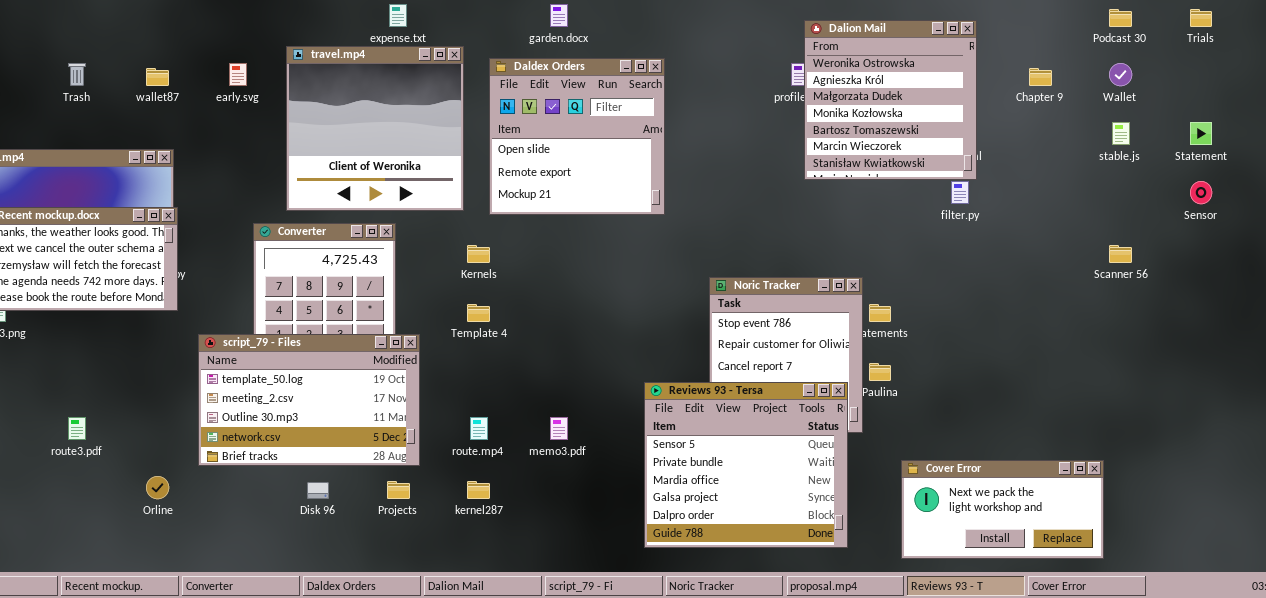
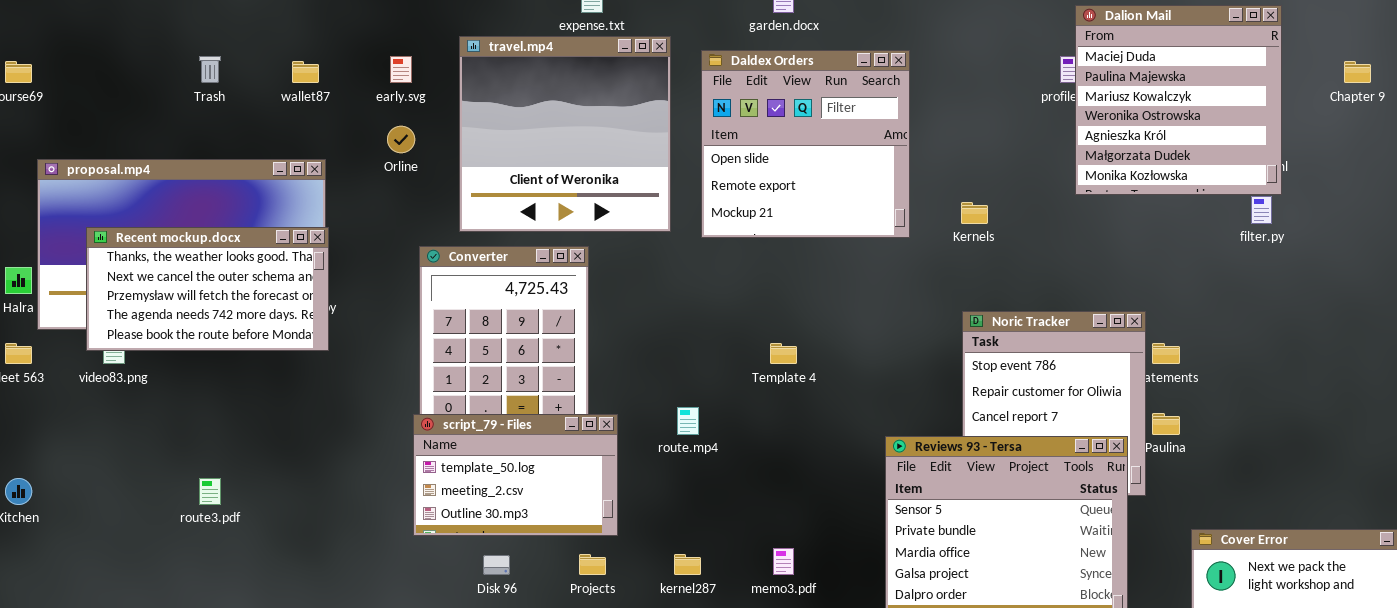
Dalion Mail: [804,20,977,180] -> [1075,5,1282,195], scrolled up 3 rows
Kernels: [467,245,490,263] -> [961,202,988,224], moved
Template 4: [467,304,490,322] -> [770,343,797,364], moved
script_79 - Files: [198,334,420,466] -> [413,414,618,536], resized
route.mp4: [470,417,488,440] -> [677,407,699,435], moved
memo3.pdf: [550,417,568,440] -> [773,548,794,575], moved
Orline: [146,476,169,499] -> [387,126,415,153], moved

